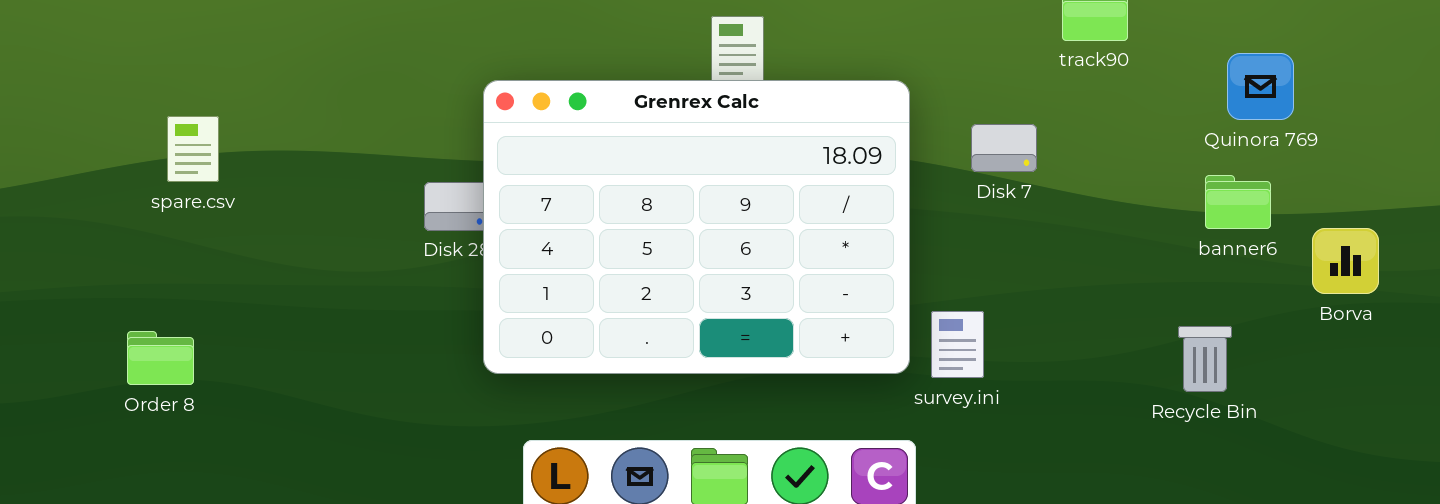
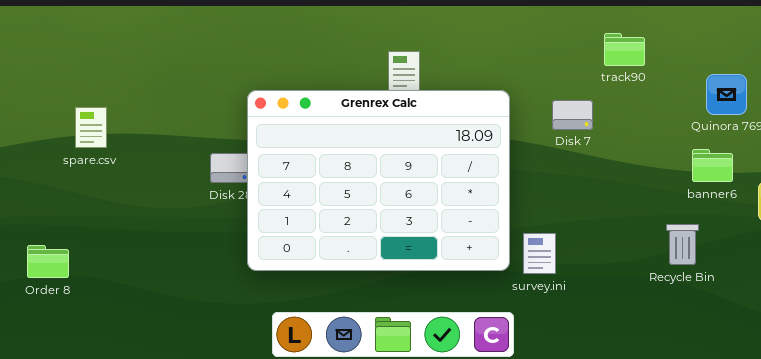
spare.csv: [167,116,219,182] -> [75,107,107,148], moved
Disk 7: [971,124,1037,172] -> [552,100,593,130], moved
Recycle Bin: [1178,326,1232,392] -> [666,224,699,265], moved

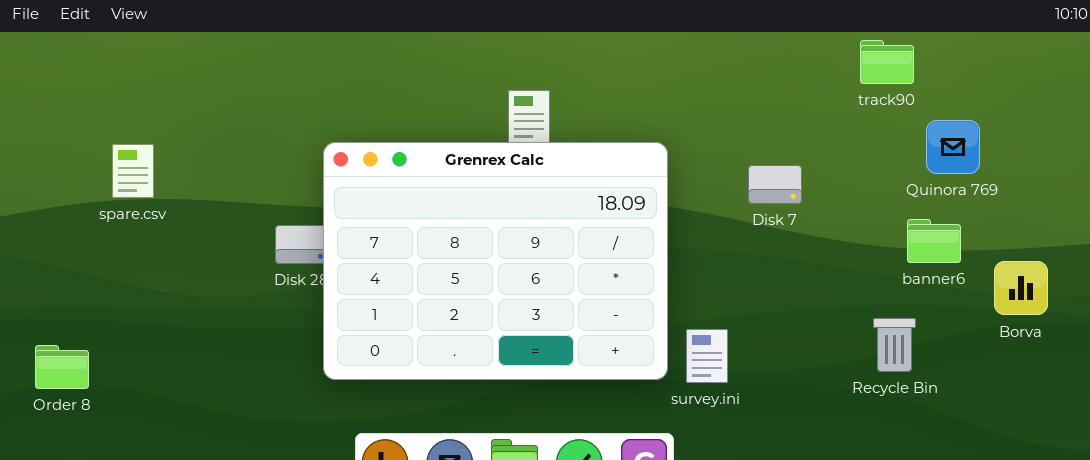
track90: [604,33,645,66] -> [860,40,914,84], moved
Disk 7: [552,100,593,130] -> [748,165,802,204], moved
spare.csv: [75,107,107,148] -> [112,144,154,198], moved

